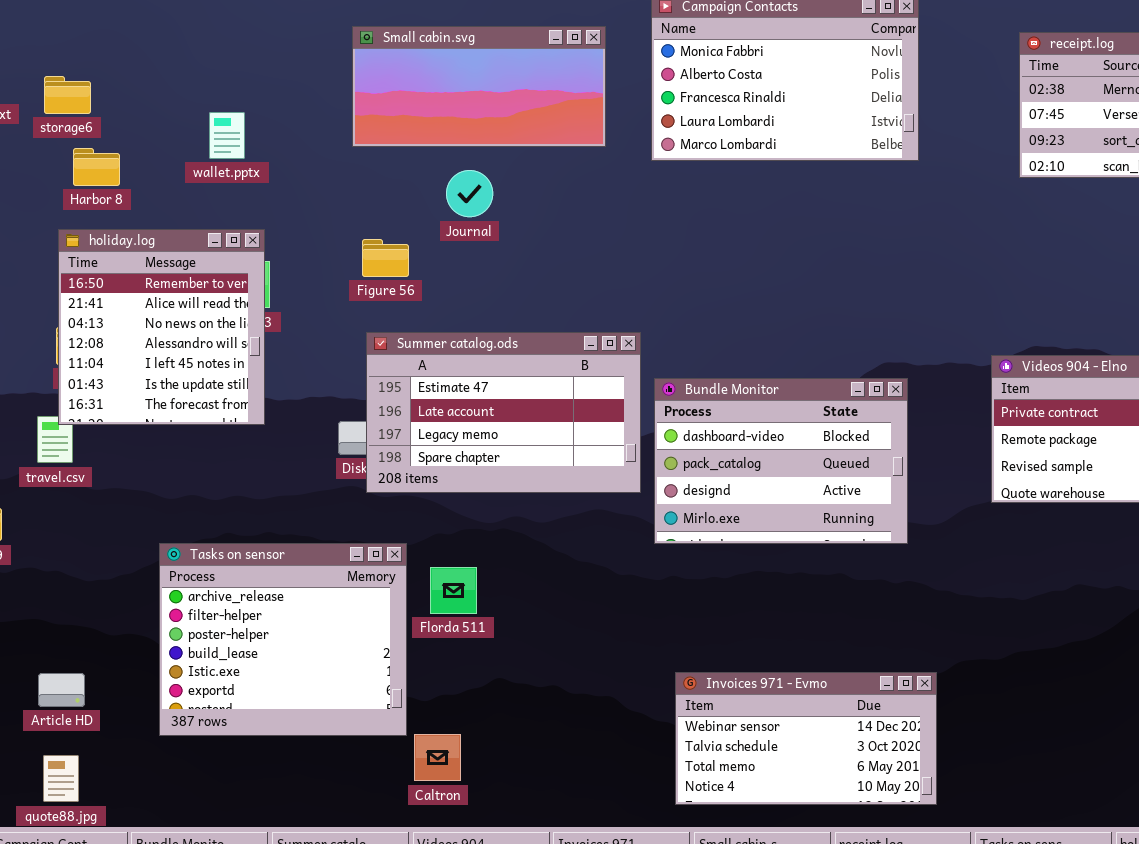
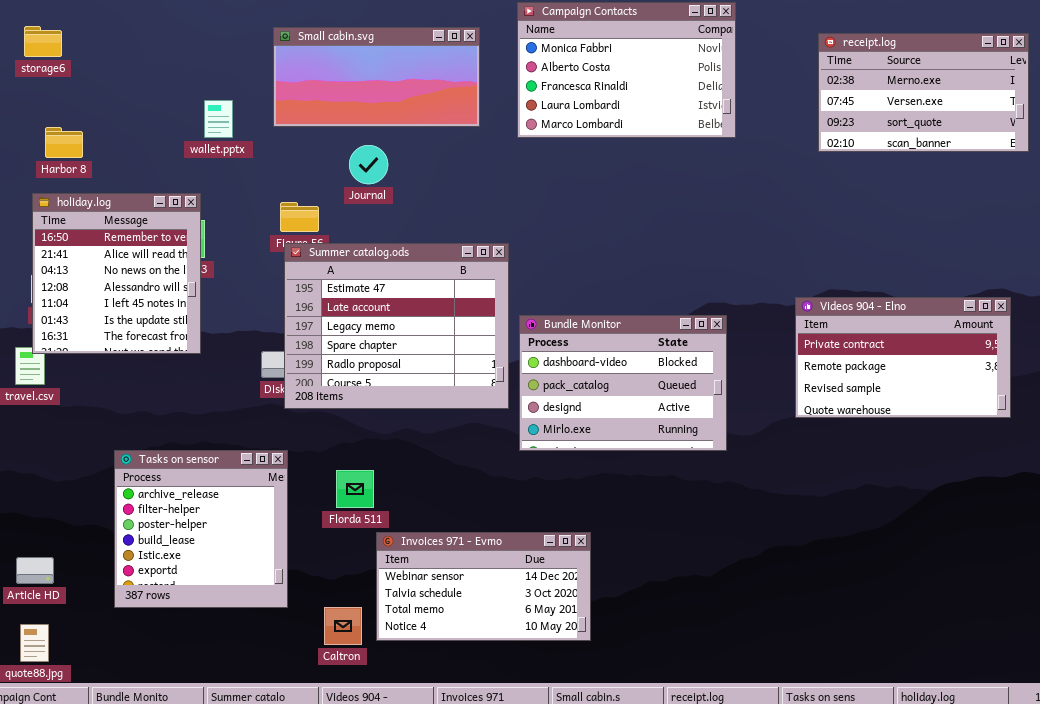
storage6: [44,76,91,114] -> [24,26,62,57], moved
wallet.pptx: [209,112,245,159] -> [204,100,233,138], moved
Summer catalog.ods: [366,332,641,493] -> [284,243,509,409], resized
Tasks on sensor: [159,543,407,736] -> [114,450,288,608], resized
Invoices 971 - Evmo: [675,672,937,805] -> [376,532,591,641], moved

